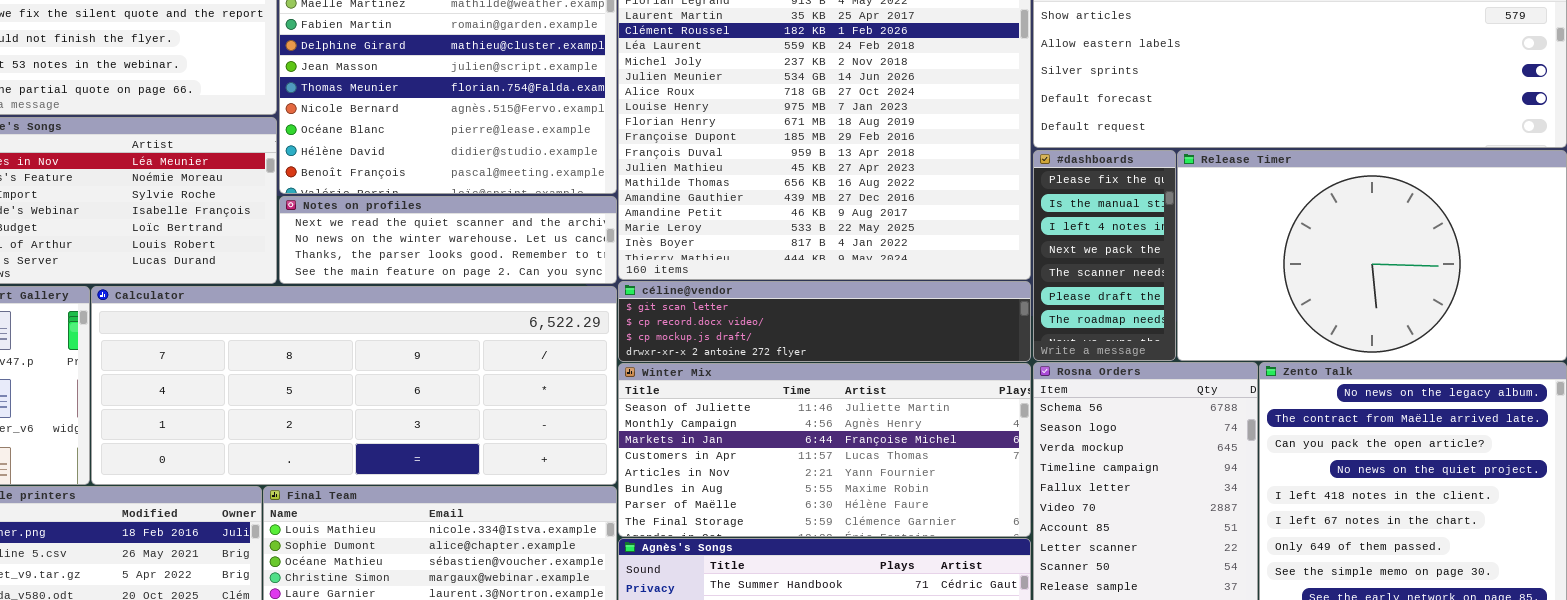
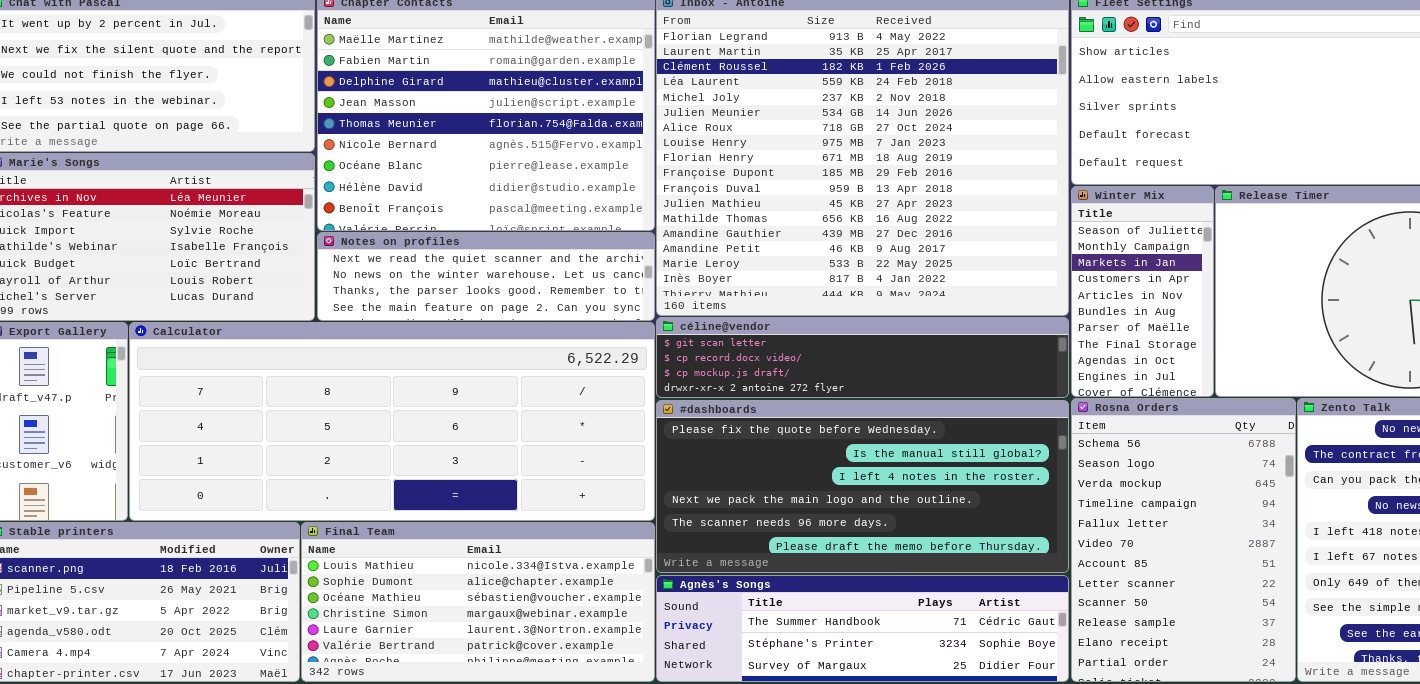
#dashboards: [1033,150,1176,361] -> [656,400,1069,573], moved, resized
Winter Mix: [618,363,1031,537] -> [1071,186,1214,397], moved, resized

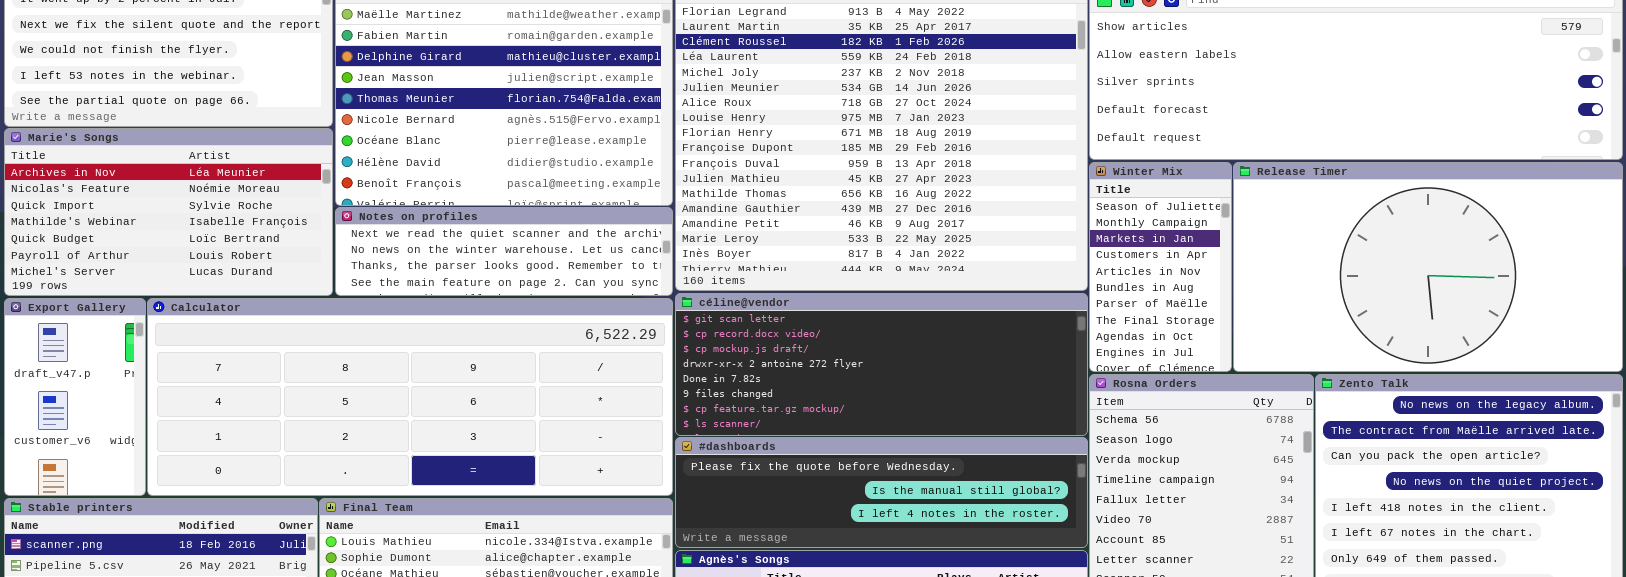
céline@vendor: [656,317,1069,398] -> [675,293,1088,436], resized
#dashboards: [656,400,1069,573] -> [675,437,1088,548], resized

